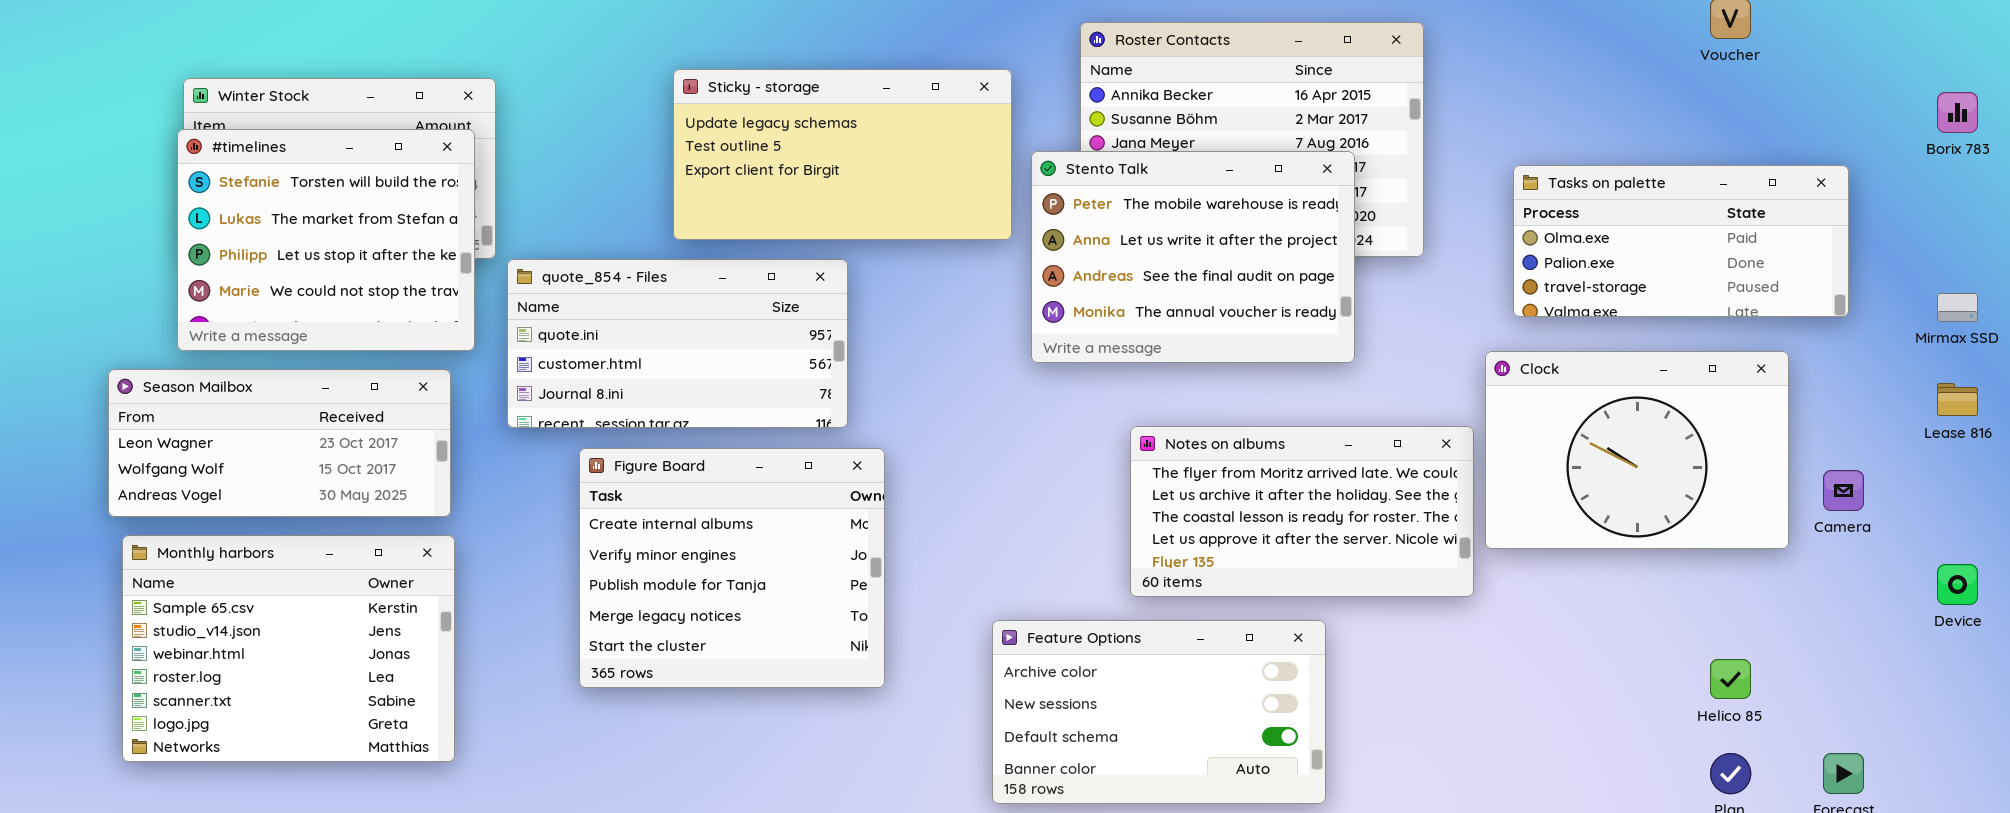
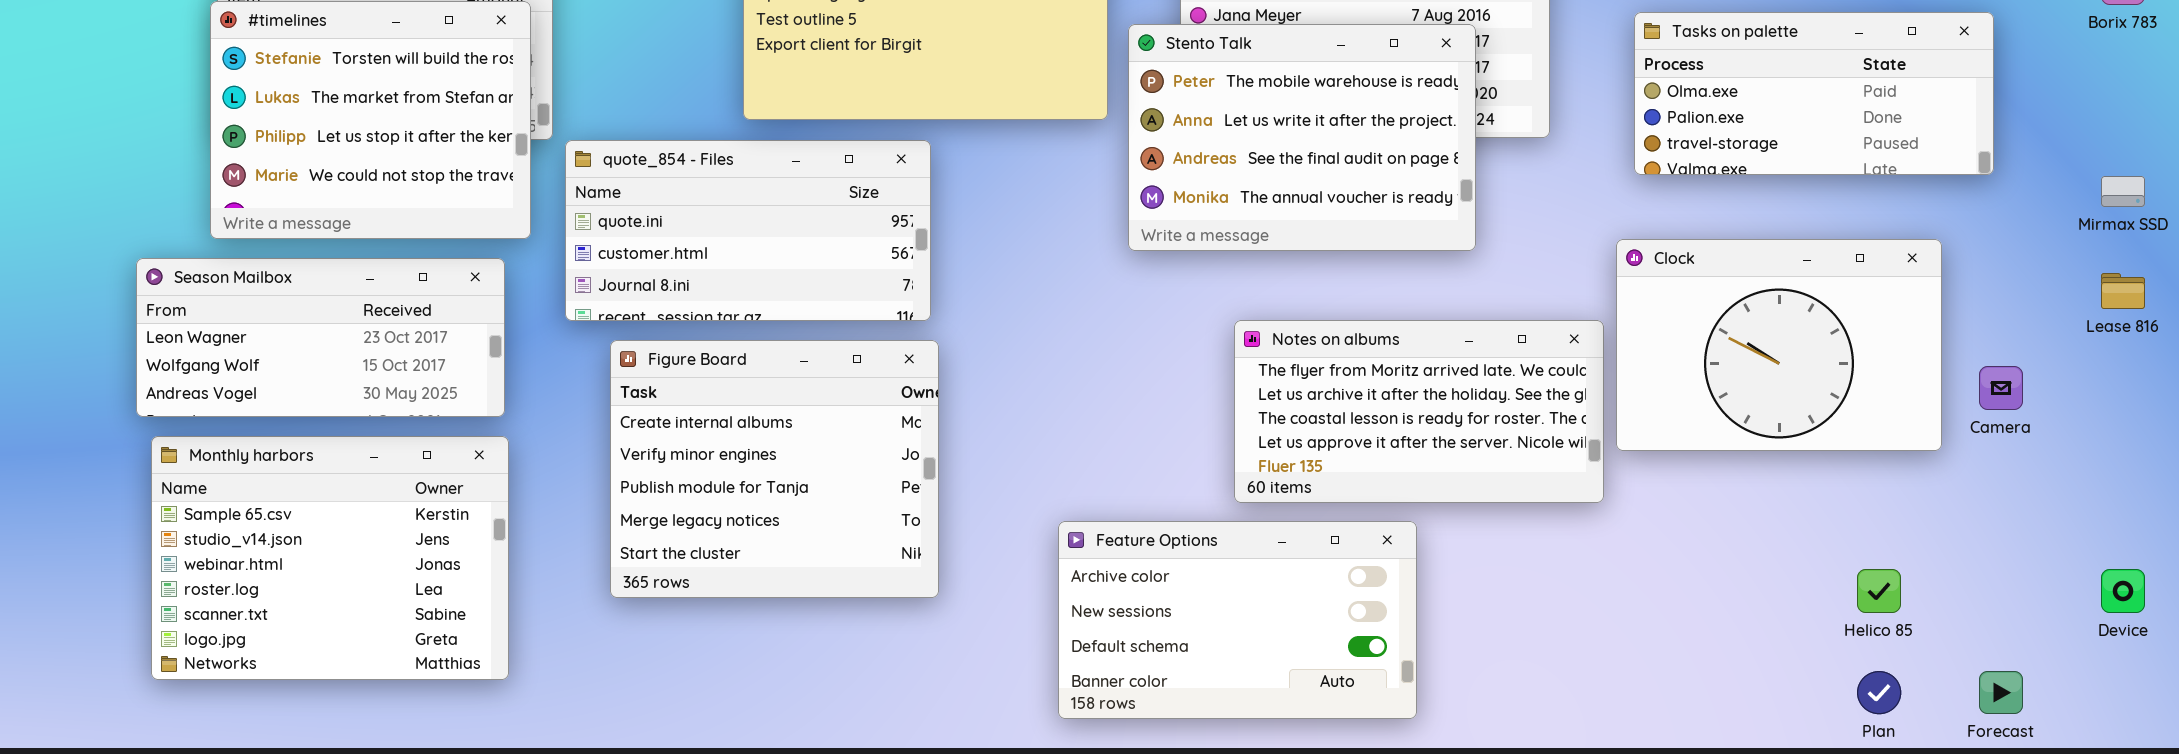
Tasks on palette: [1513,165,1849,317] -> [1634,12,1994,175], moved
Figure Board: [579,448,885,688] -> [610,340,939,598], moved
Device: [1937,564,1978,605] -> [2101,569,2145,613], moved
Feature Options: [992,620,1326,804] -> [1058,521,1417,719], moved

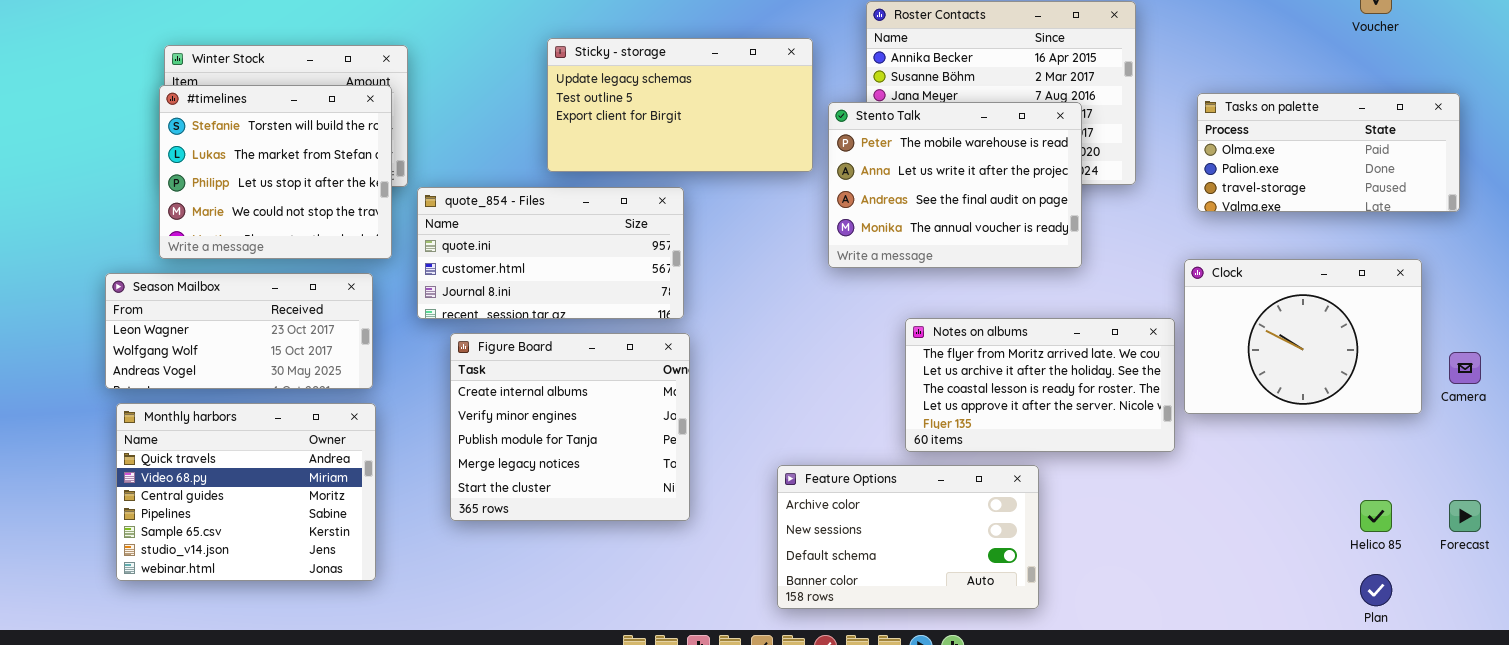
Monthly harbors: [151,436,509,680] -> [116,403,376,581], scrolled up 4 rows
Forecast: [1979,671,2023,714] -> [1449,500,1481,532], moved

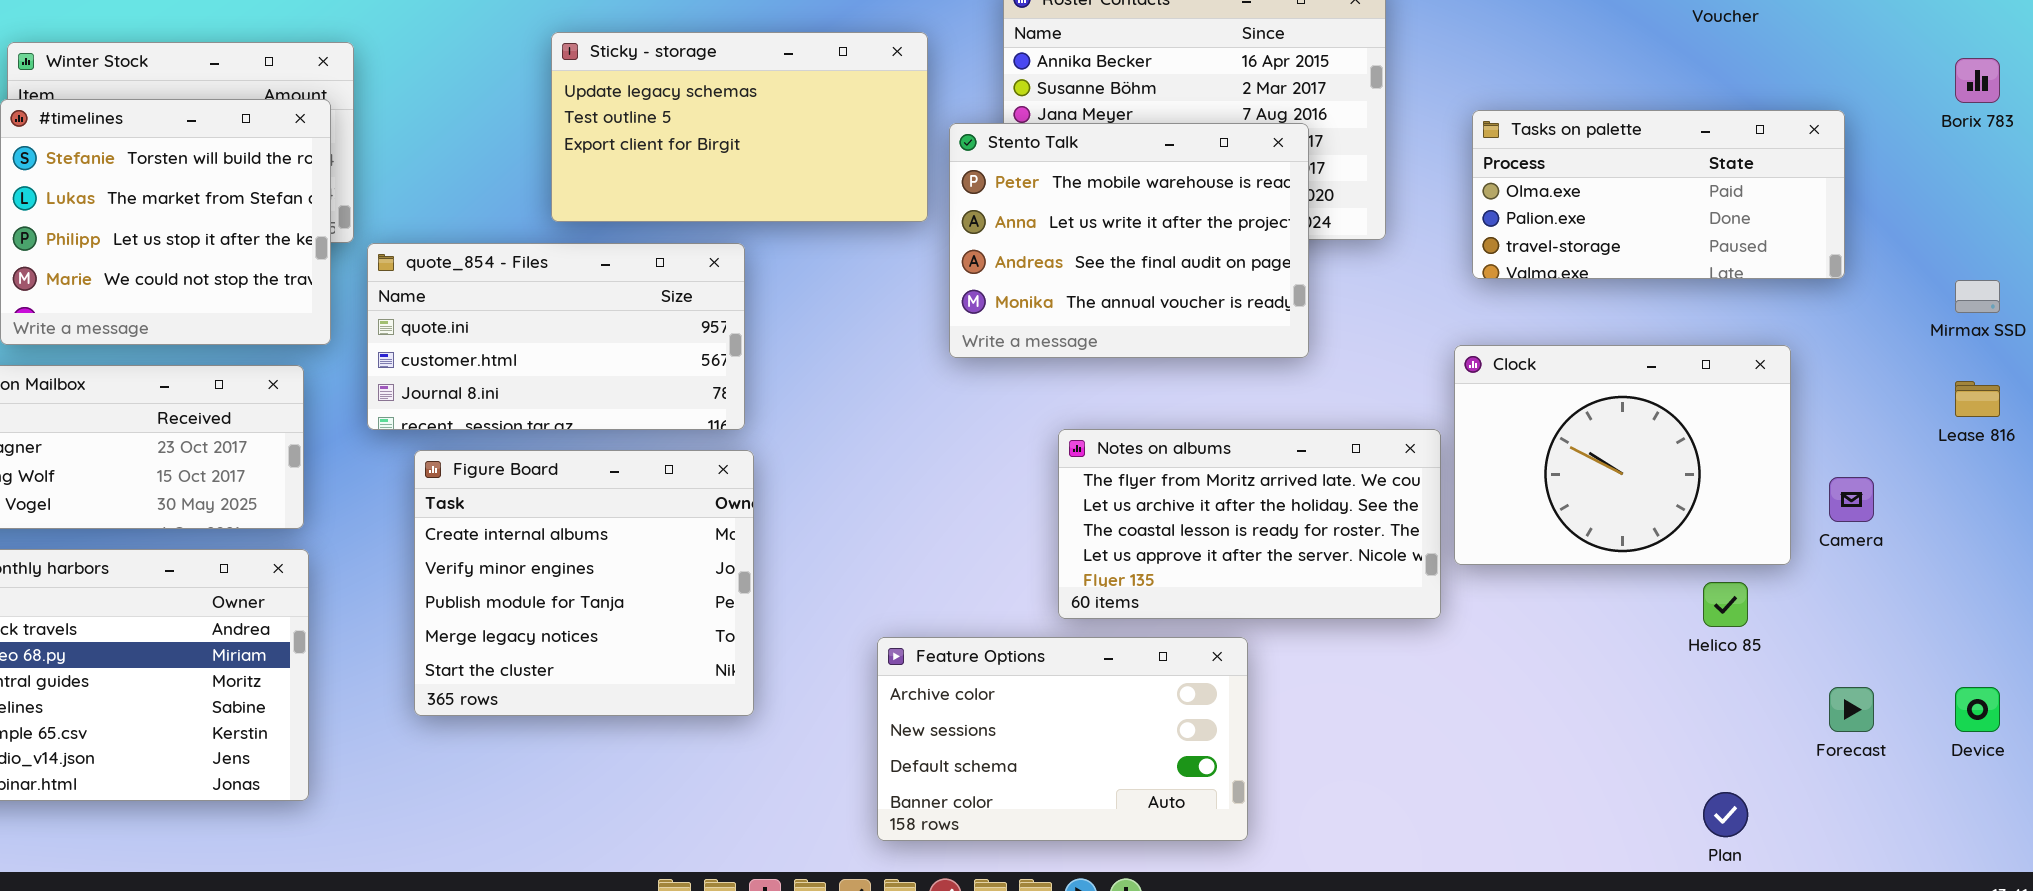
Helico 85: [1360,500,1392,532] -> [1703,582,1748,627], moved

